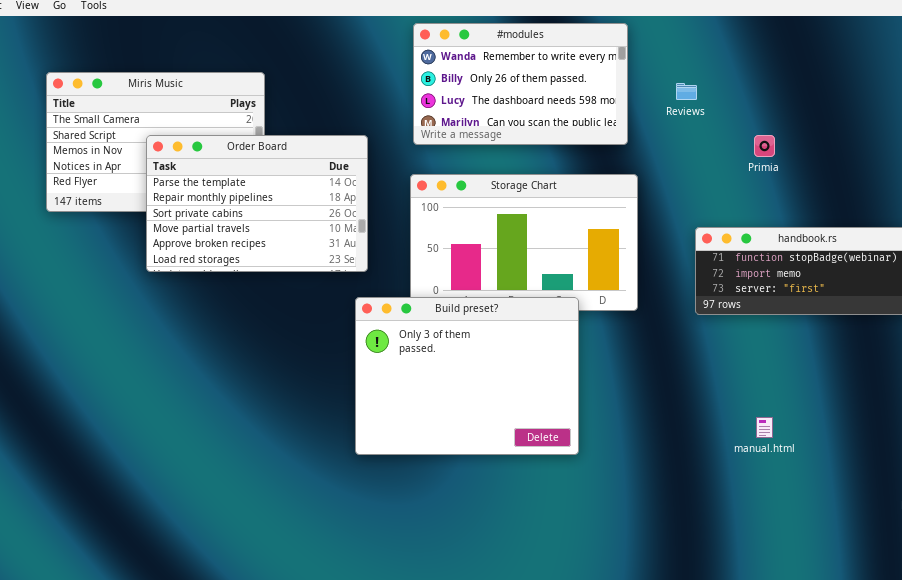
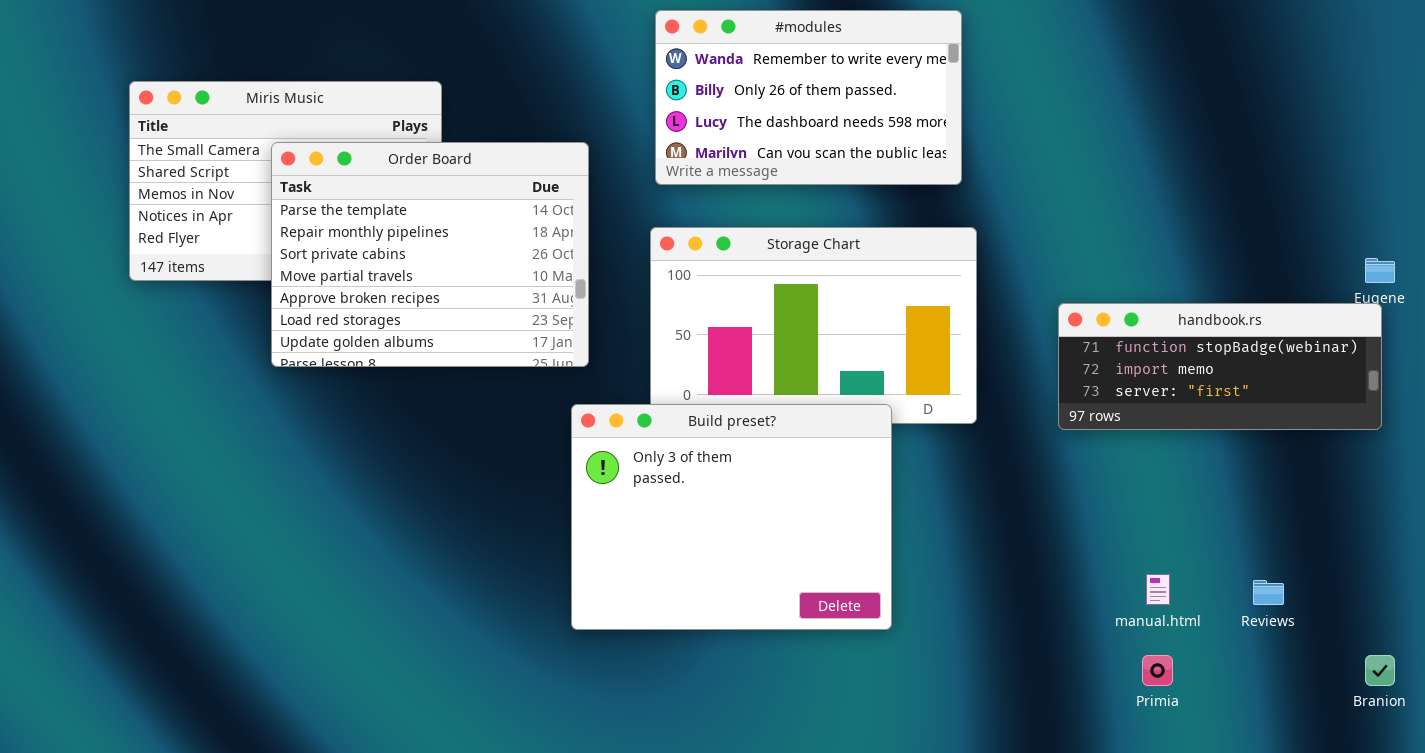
Reviews: [676,83,697,100] -> [1253,580,1284,605], moved
Order Board: [146,135,368,272] -> [271,142,589,367], resized
Primia: [754,135,775,157] -> [1142,655,1173,686], moved

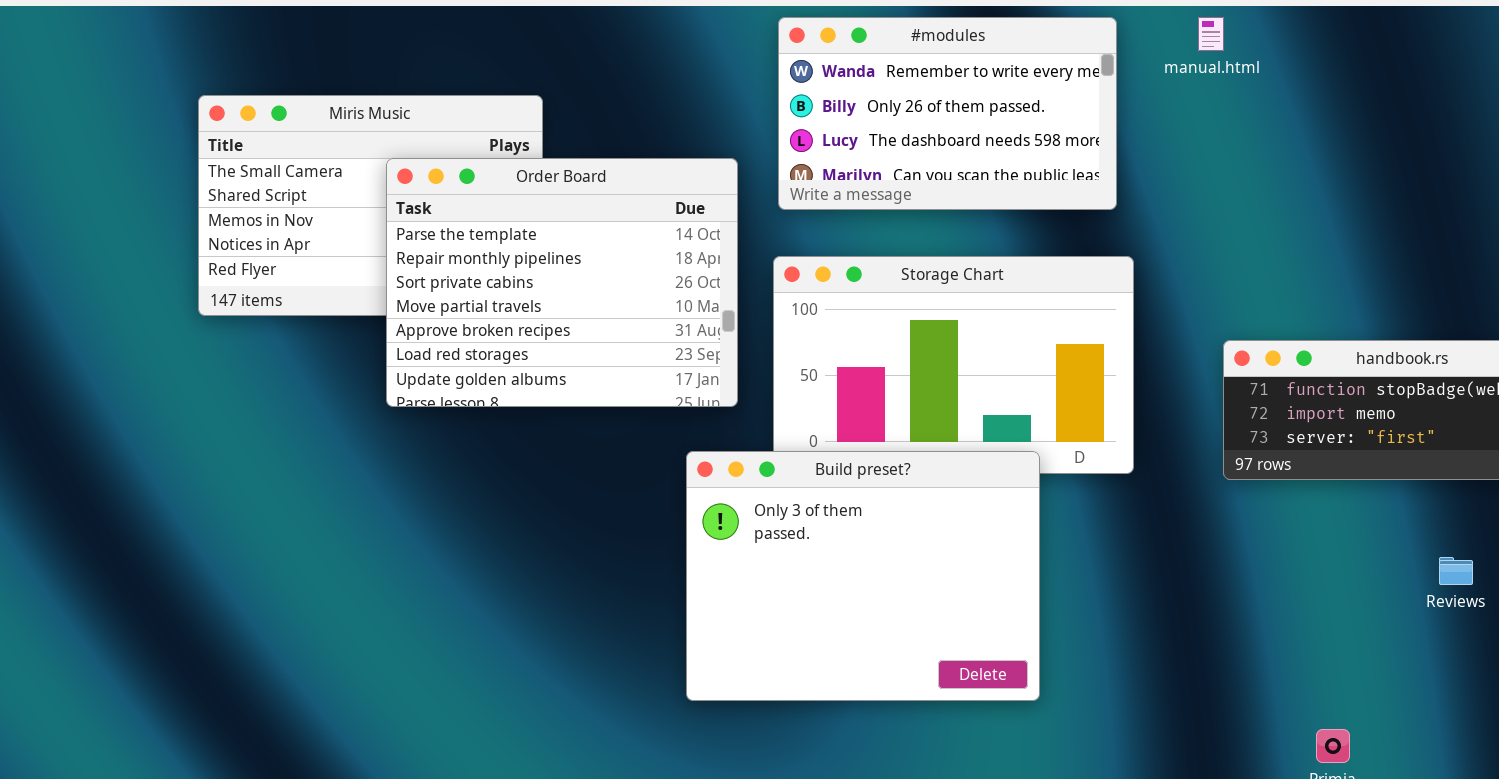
Order Board: [271,142,589,367] -> [386,158,738,407], moved
manual.html: [1146,574,1170,605] -> [1198,17,1224,51], moved
Reviews: [1253,580,1284,605] -> [1439,557,1473,585], moved

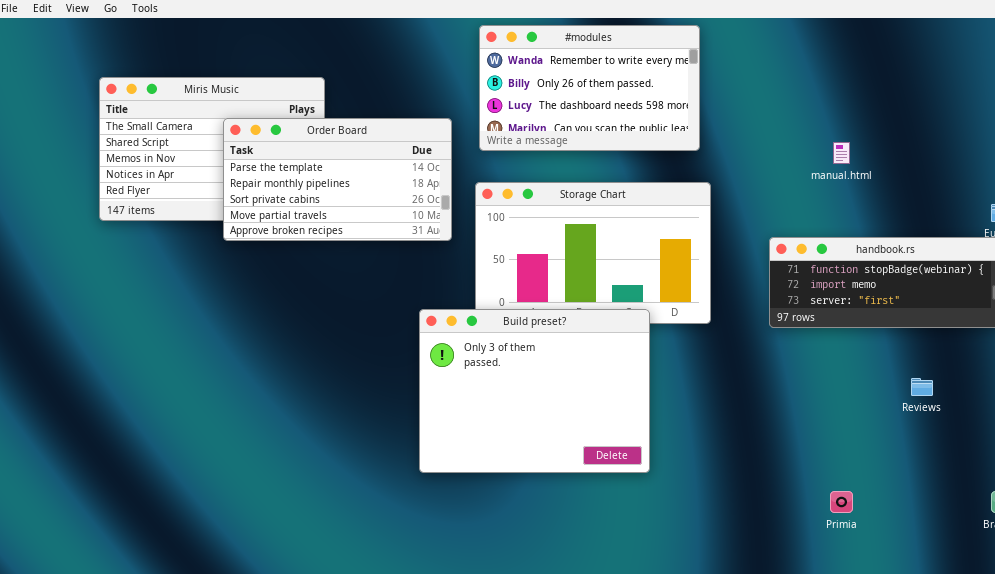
manual.html: [1198,17,1224,51] -> [833,142,850,164], moved
Order Board: [386,158,738,407] -> [223,118,452,241], resized

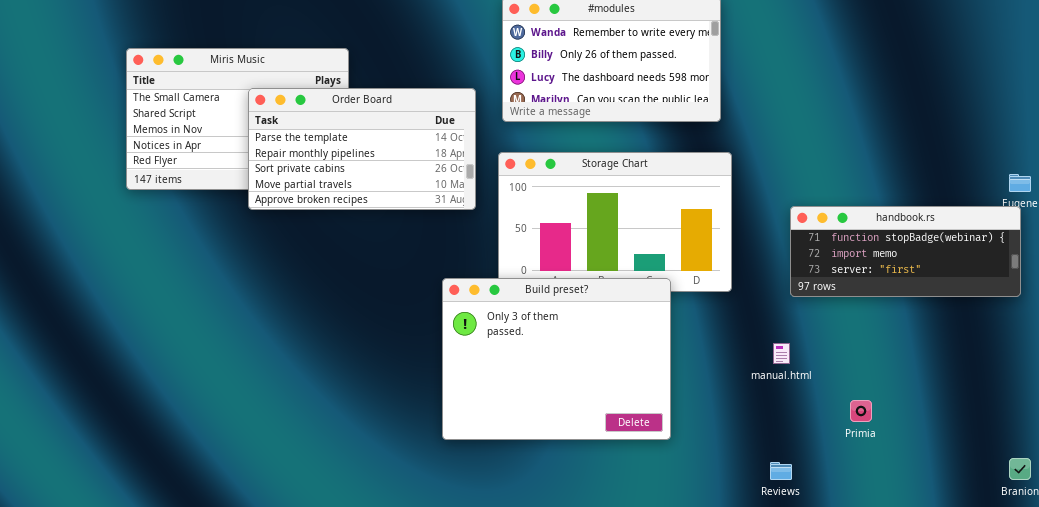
manual.html: [833,142,850,164] -> [773,343,790,364], moved
Reviews: [911,378,933,396] -> [770,462,792,480], moved
Primia: [830,491,853,513] -> [850,400,872,422], moved

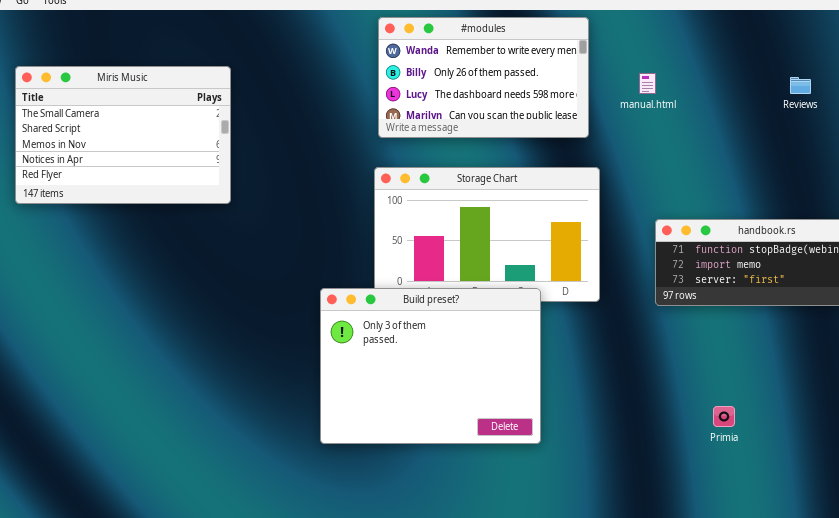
Order Board: [248,88,476,210] -> none, closed
manual.html: [773,343,790,364] -> [639,73,656,94], moved
Reviews: [770,462,792,480] -> [790,77,811,94], moved

